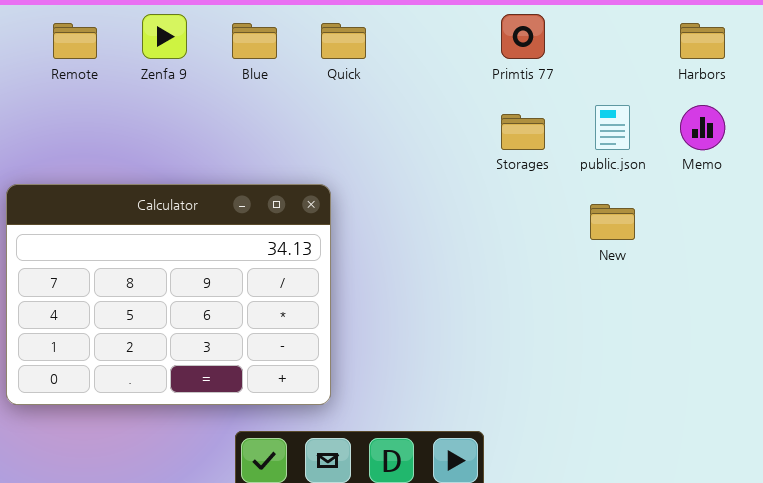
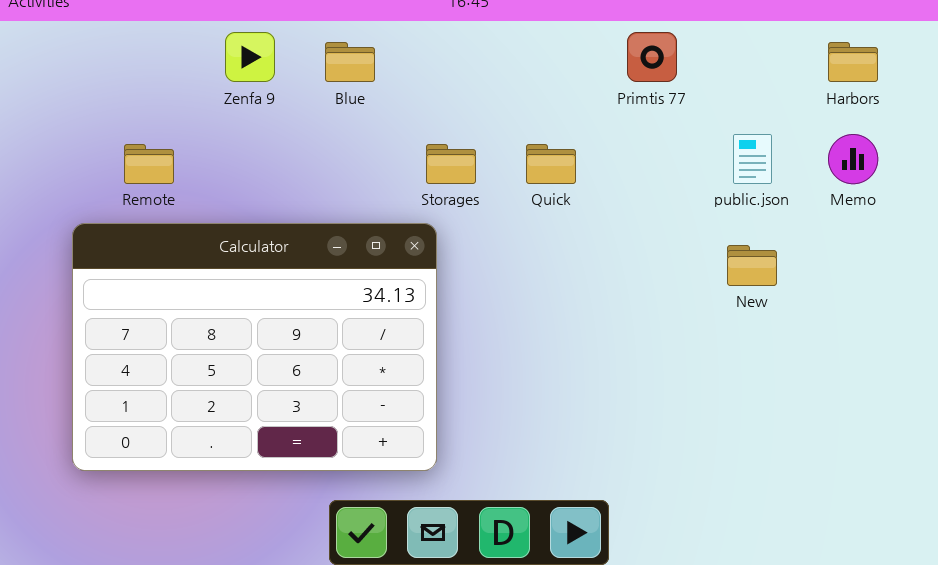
Remote: [53,23,97,59] -> [124,144,174,184], moved
Quick: [321,23,366,59] -> [526,144,576,184], moved
Storages: [501,114,545,150] -> [426,144,476,184], moved

